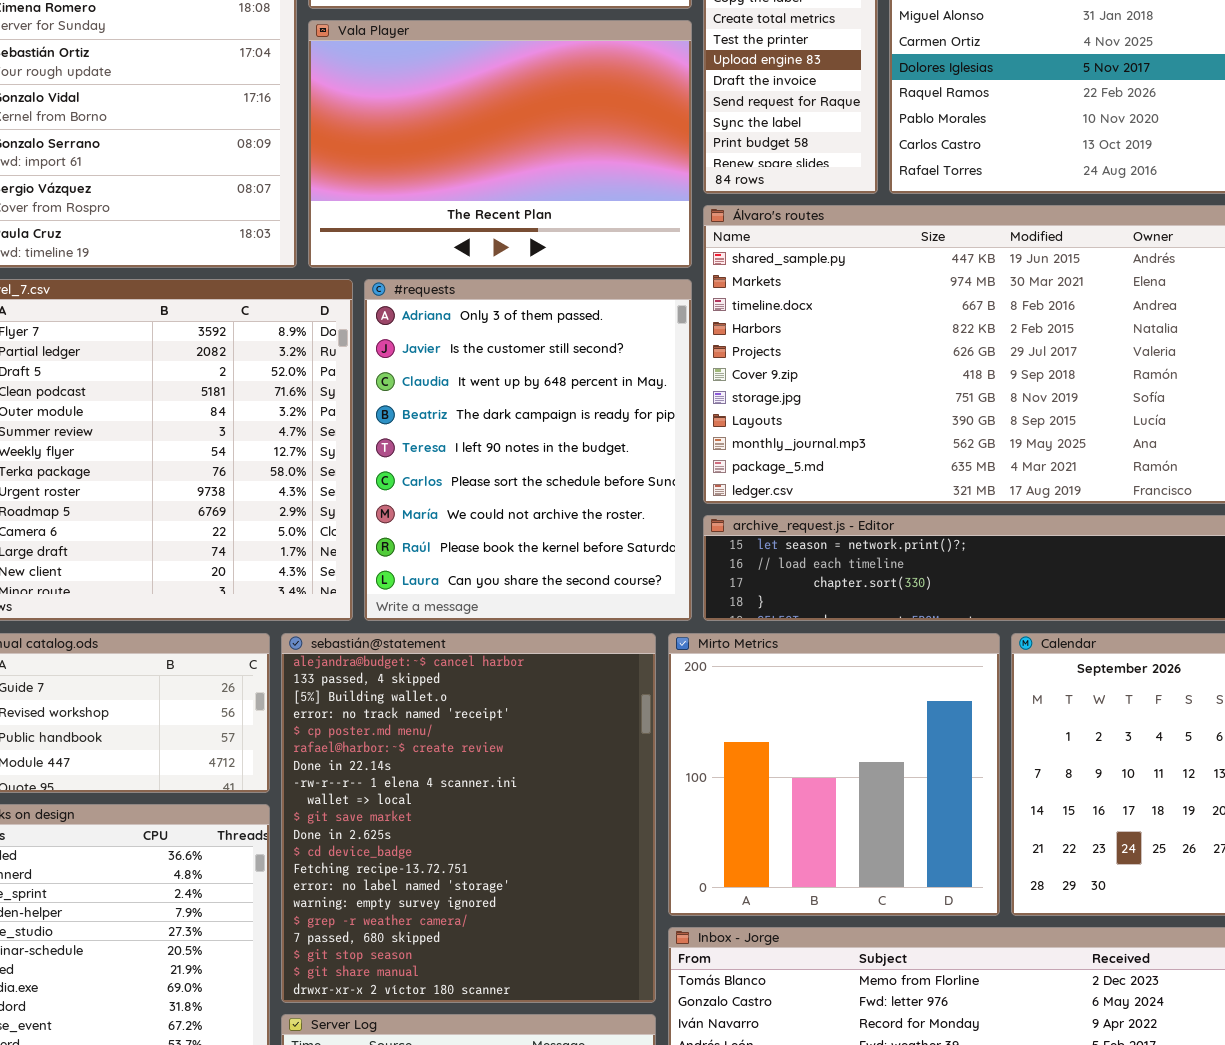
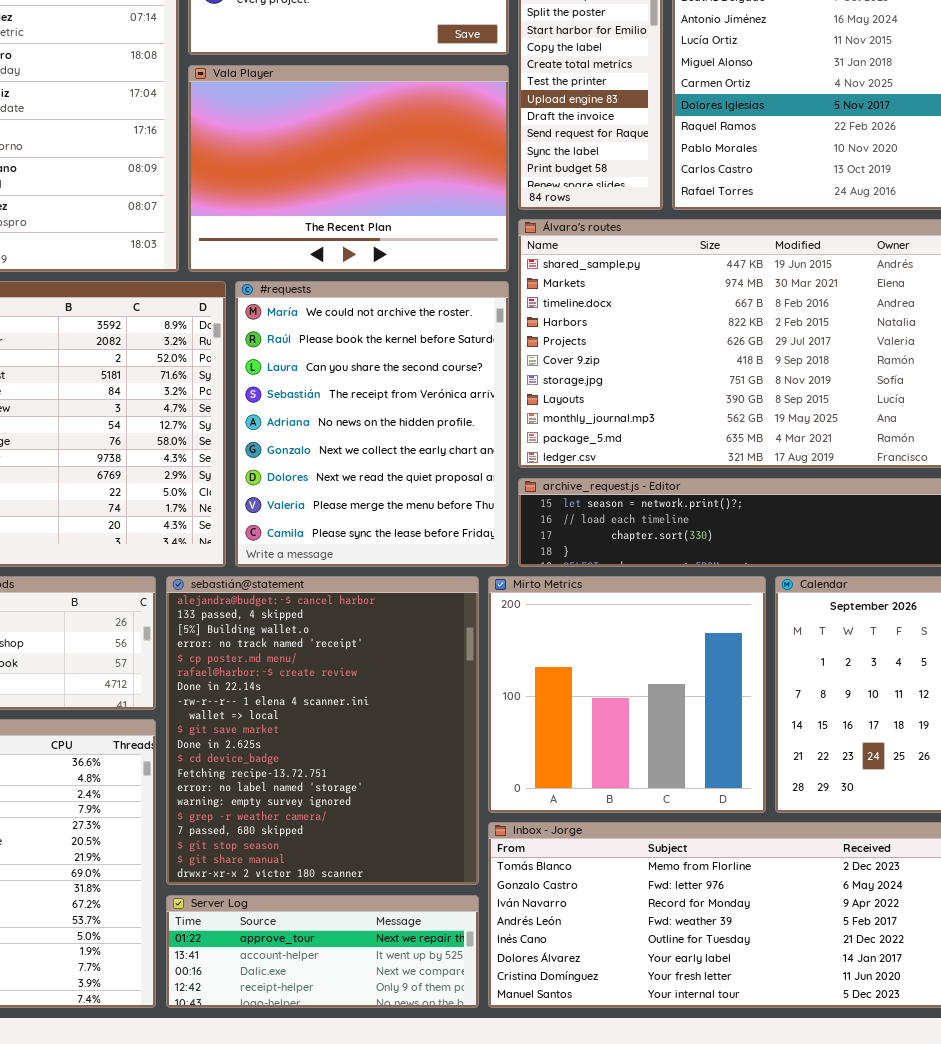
#requests: [364,279,692,621] -> [235,281,509,567], scrolled down 6 rows

